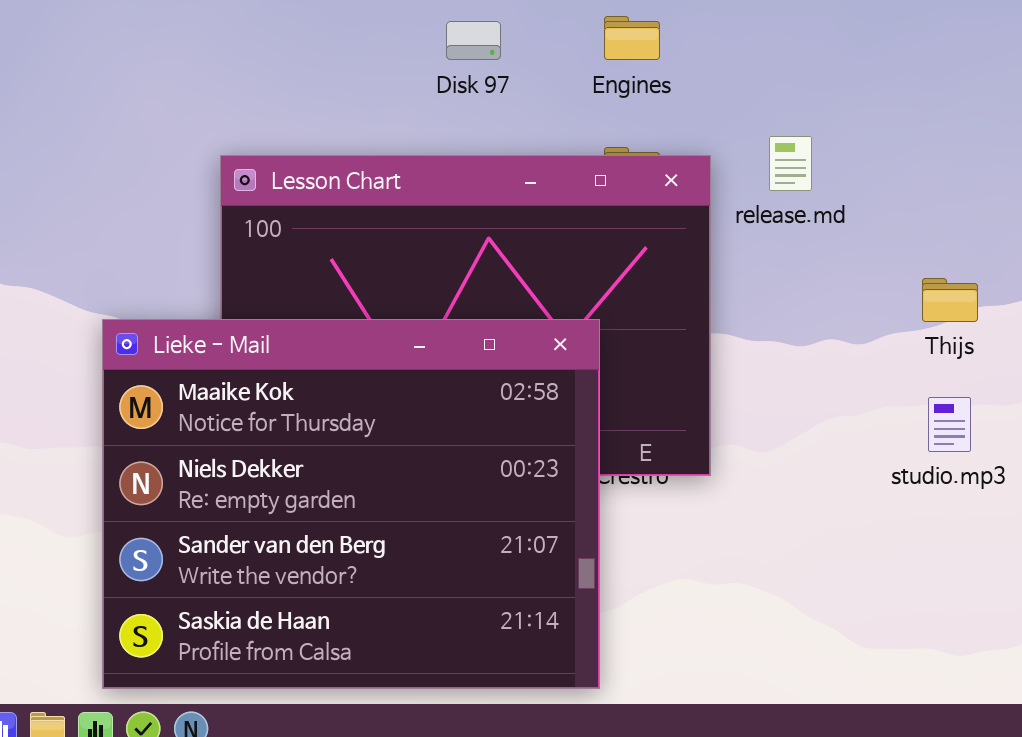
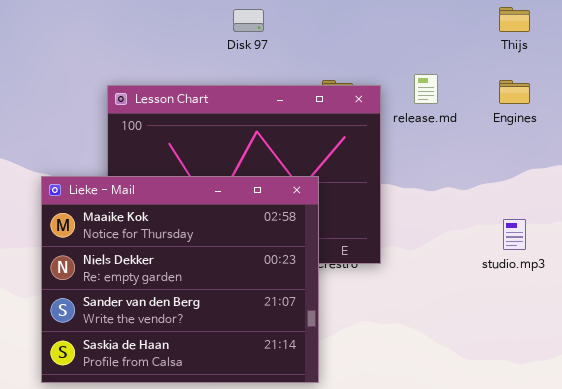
Engines: [604,16,660,60] -> [499,80,530,104], moved
Thijs: [922,278,978,322] -> [499,7,530,32], moved

